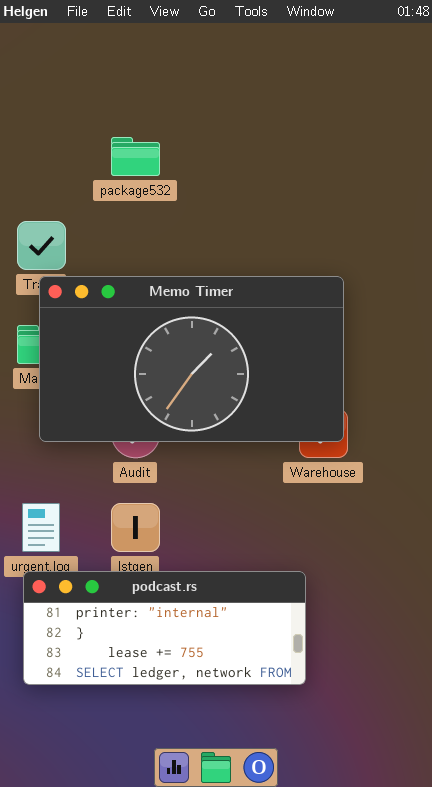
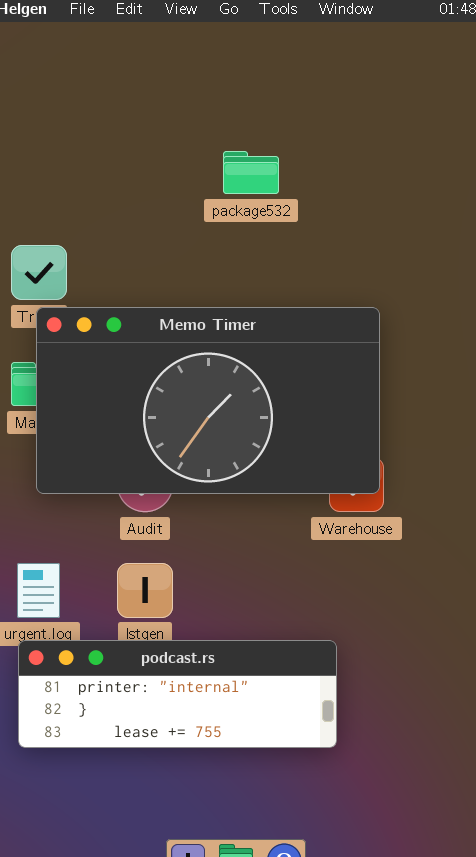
package532: [111,137,160,176] -> [223,151,279,194], moved
podcast.rs: [23,571,306,685] -> [18,640,337,748], resized

